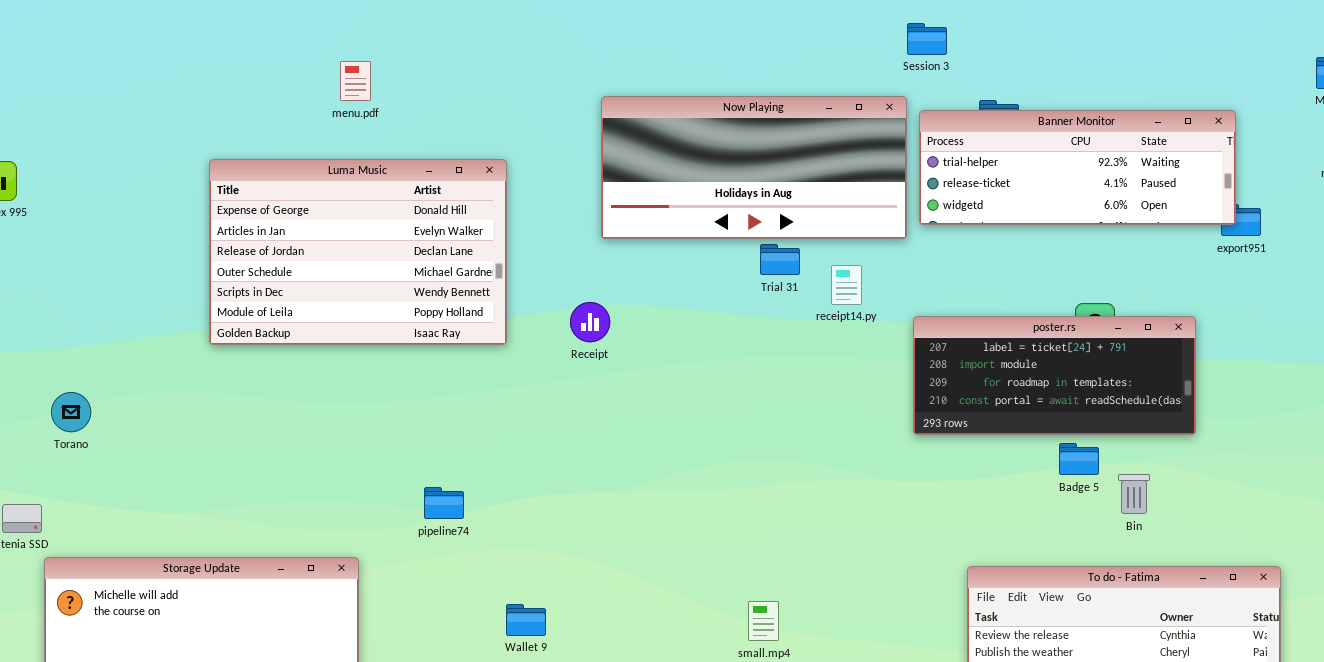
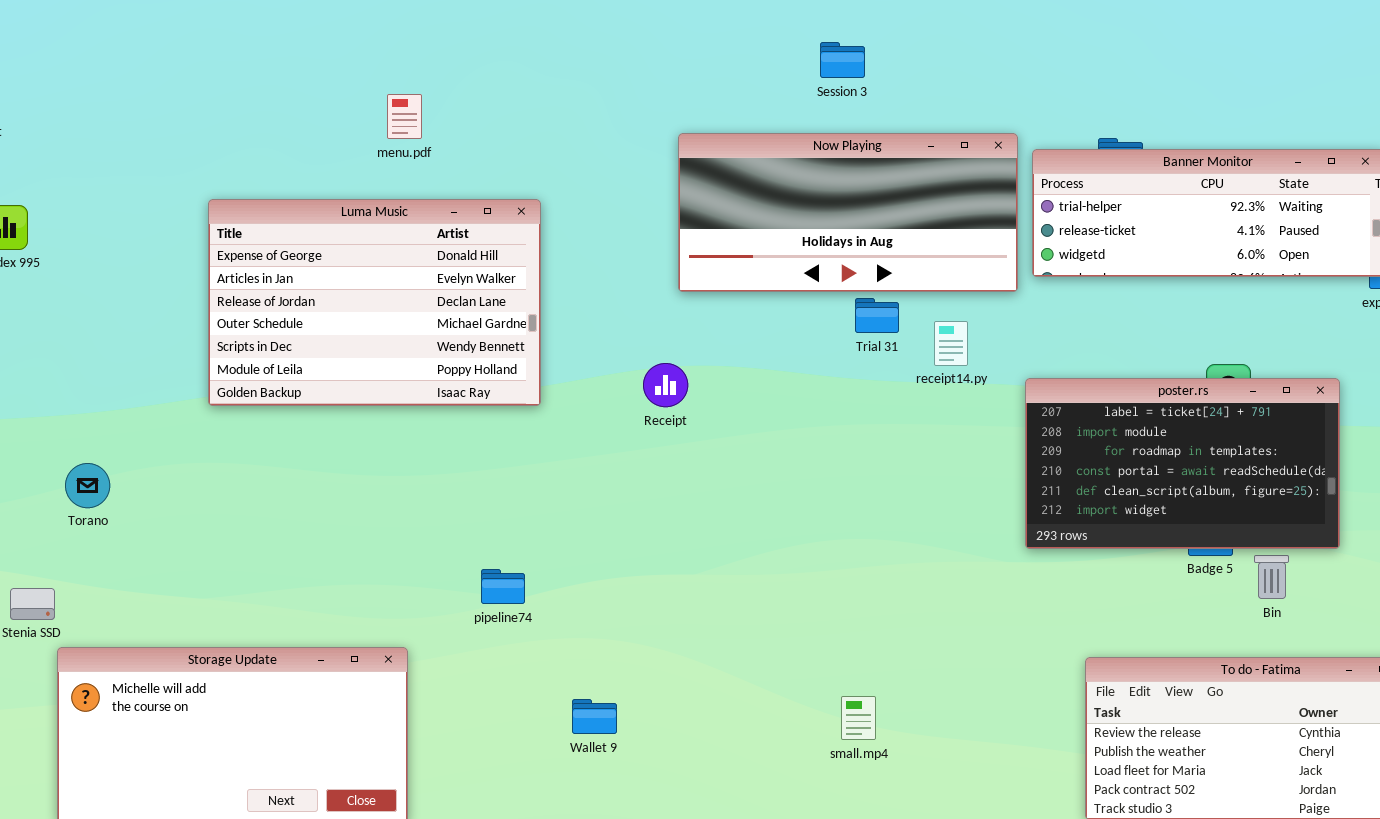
Session 3: [907,23,947,55] -> [820,42,865,78], moved
Luma Music: [209,159,507,345] -> [208,199,541,406], moved
poster.rs: [913,316,1196,435] -> [1025,378,1340,549], resized

